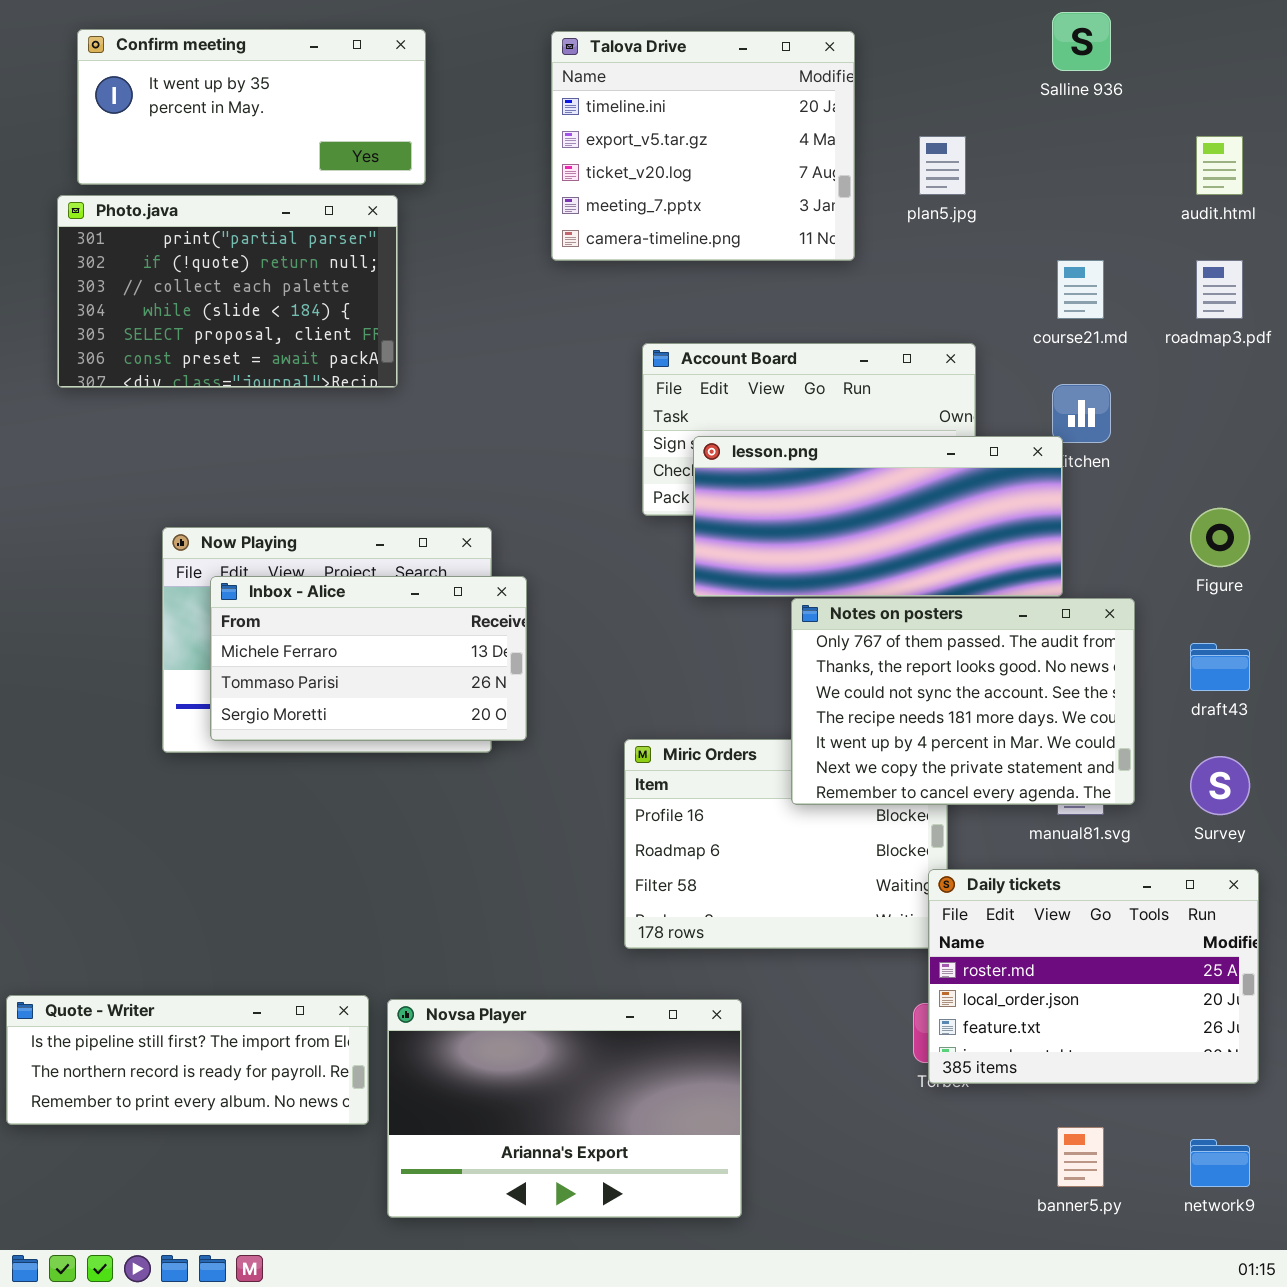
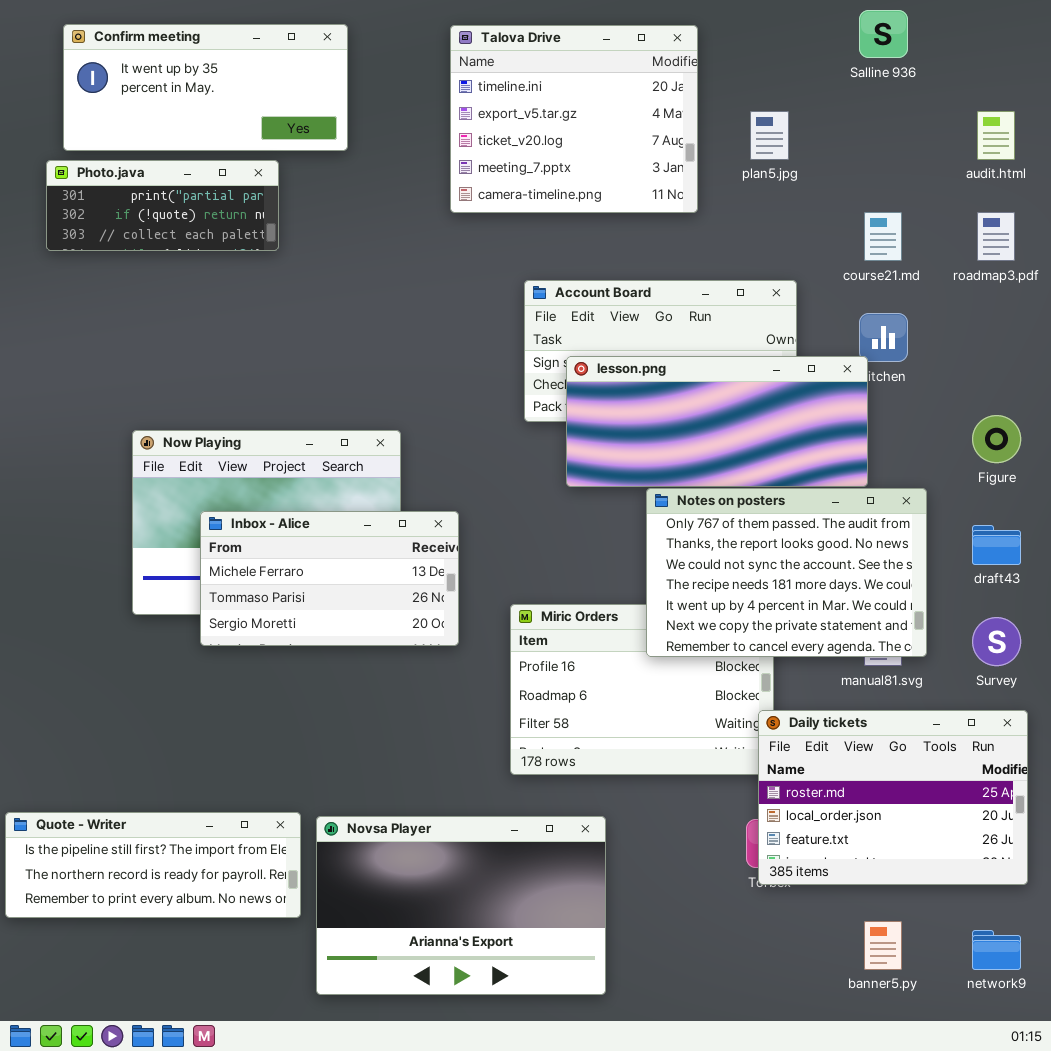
Photo.java: [57,195,398,388] -> [46,160,279,251], resized
Inbox - Alice: [210,576,527,741] -> [200,511,459,646], moved

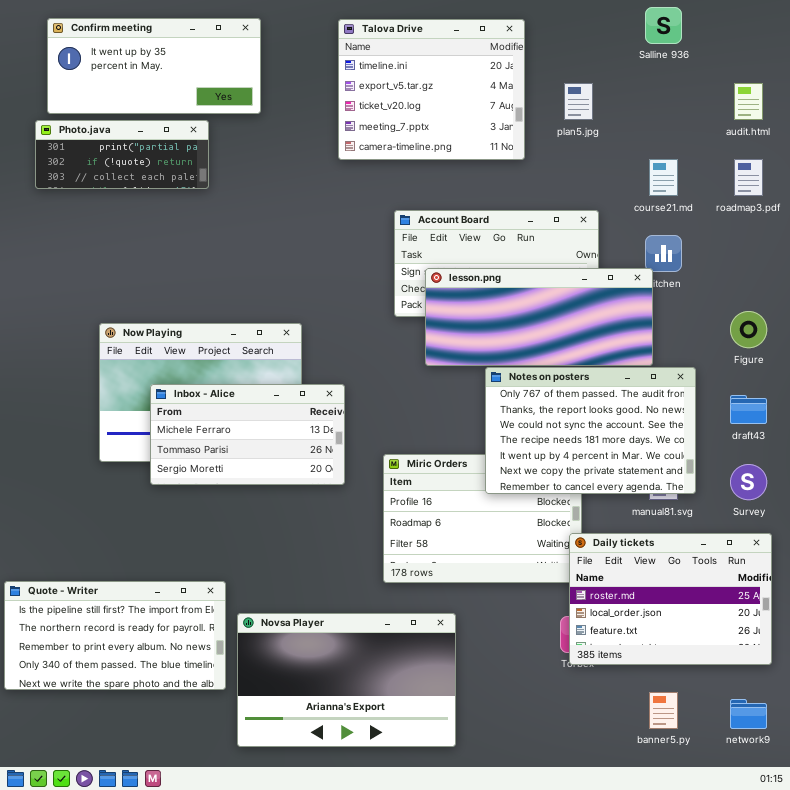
Quote - Writer: [5,812,301,918] -> [4,581,226,690], resized

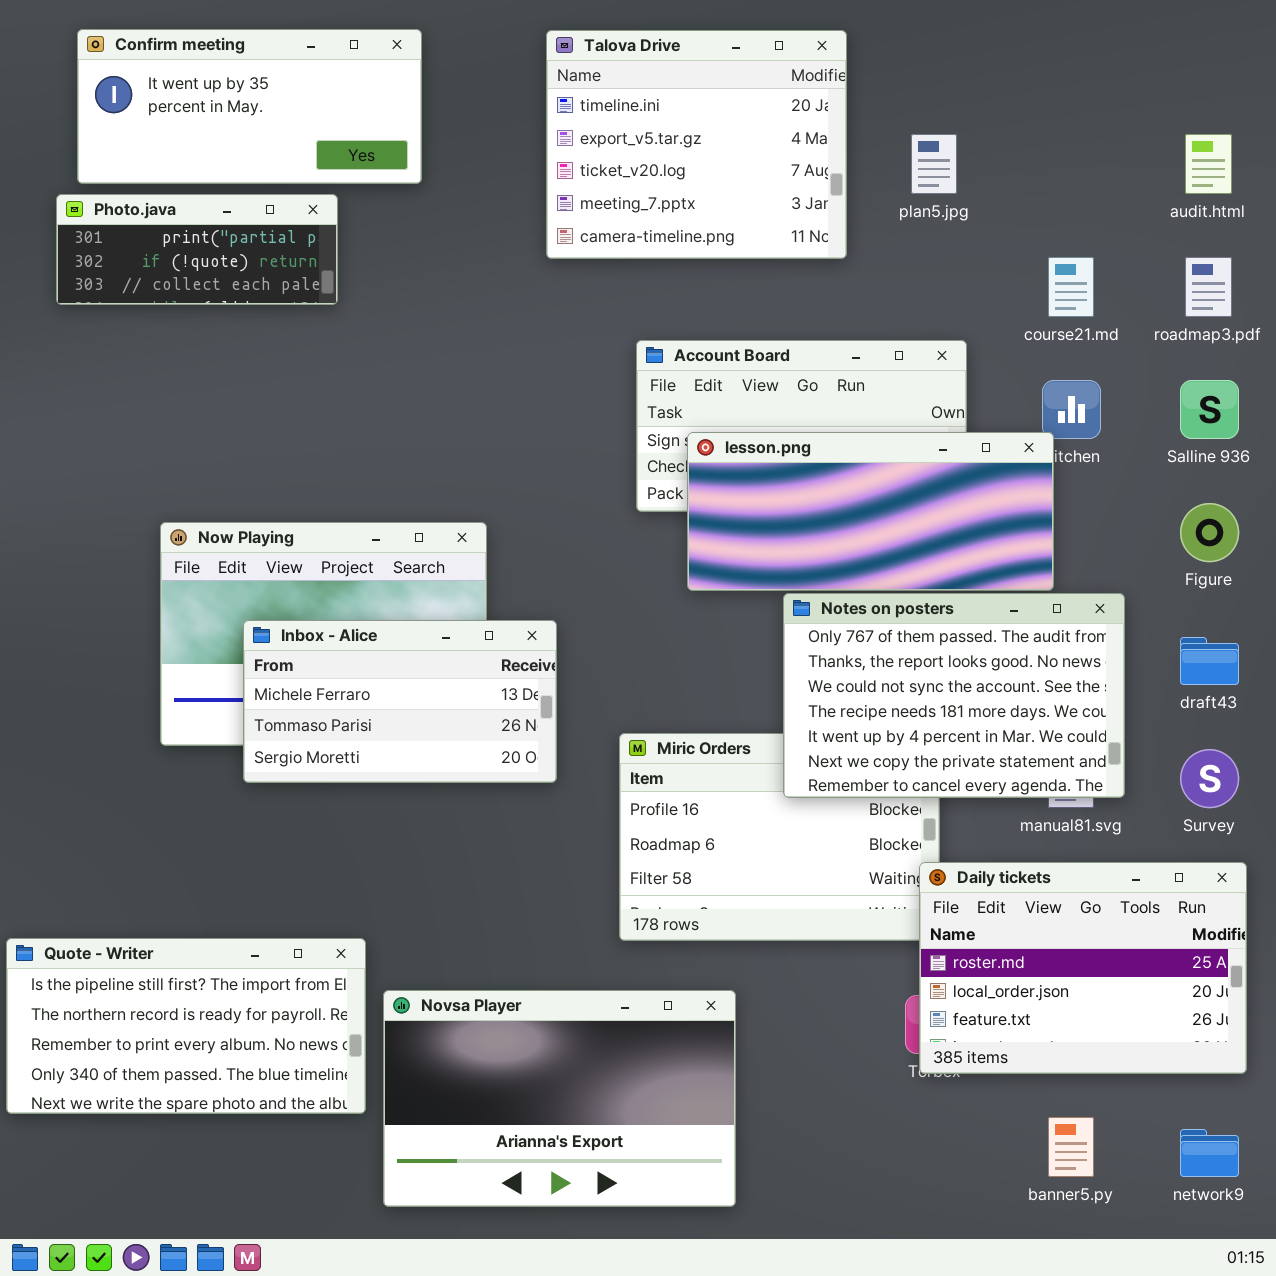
Salline 936: [645,7,682,44] -> [1180,380,1239,439], moved

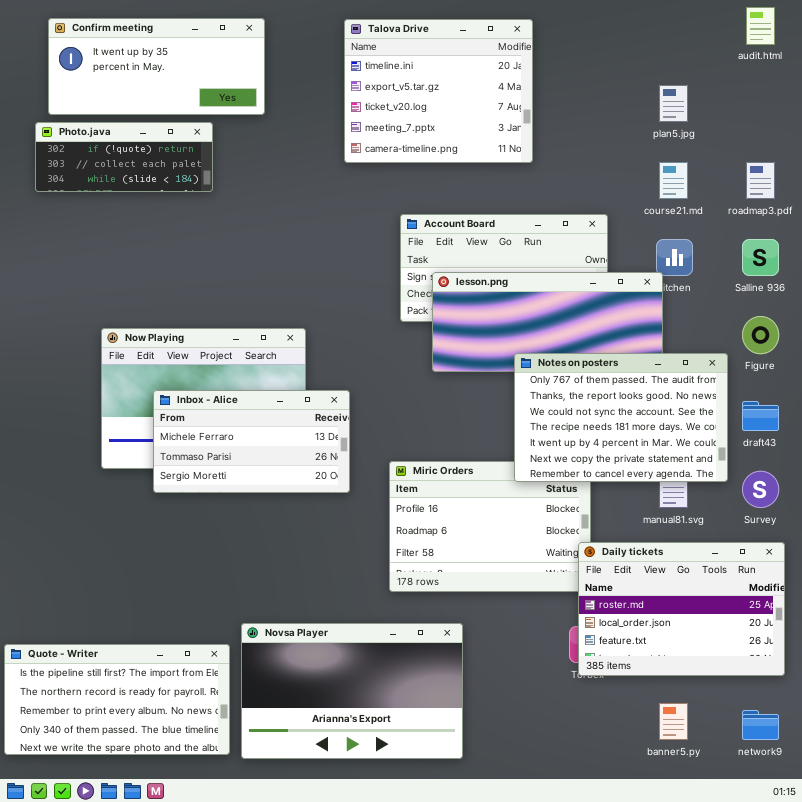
plan5.jpg: [911,134,957,194] -> [659,85,688,122], moved
audit.html: [1185,134,1232,194] -> [746,7,775,45], moved
Photo.java: [56,194,338,305] -> [35,122,213,192], scrolled down 1 row
Notes on posters: [783,593,1125,798] -> [514,353,728,482], moved
Quote - Writer: [6,938,366,1114] -> [4,644,230,755], moved

